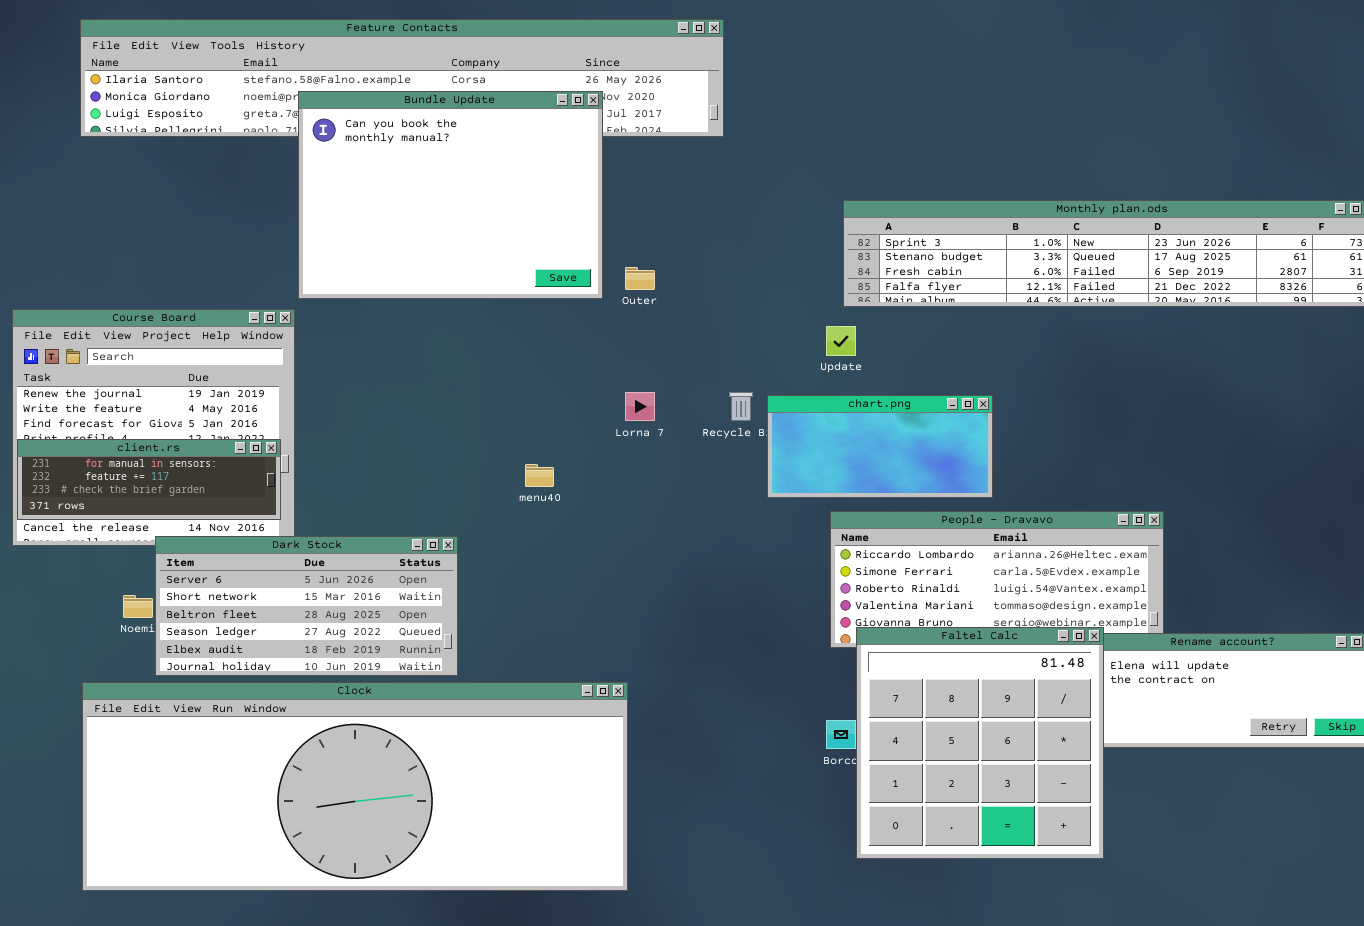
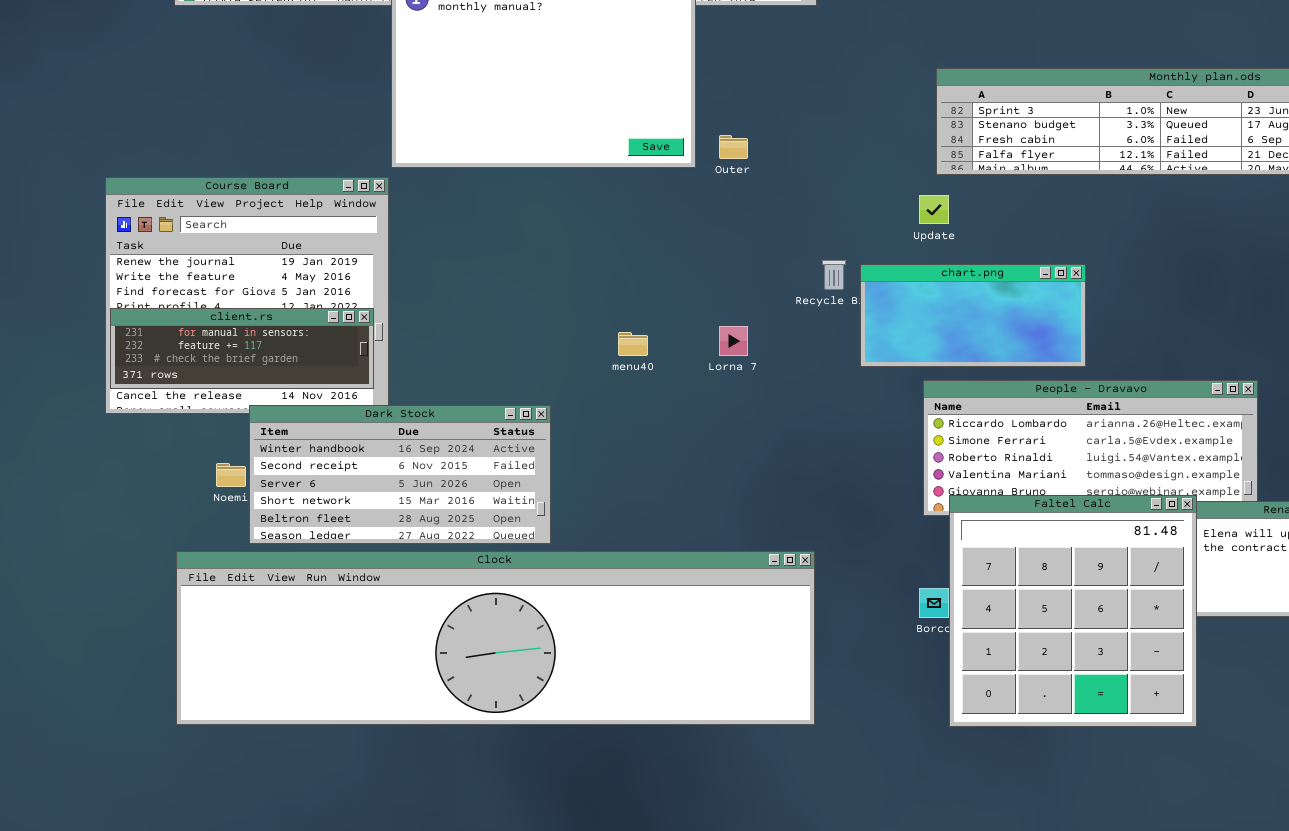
Lorna 7: [625,392,655,421] -> [719,326,748,356], moved
Dark Stock: [155,536,458,676] -> [249,405,551,544], scrolled up 2 rows
Clock: [82,682,628,891] -> [176,551,815,725], resized

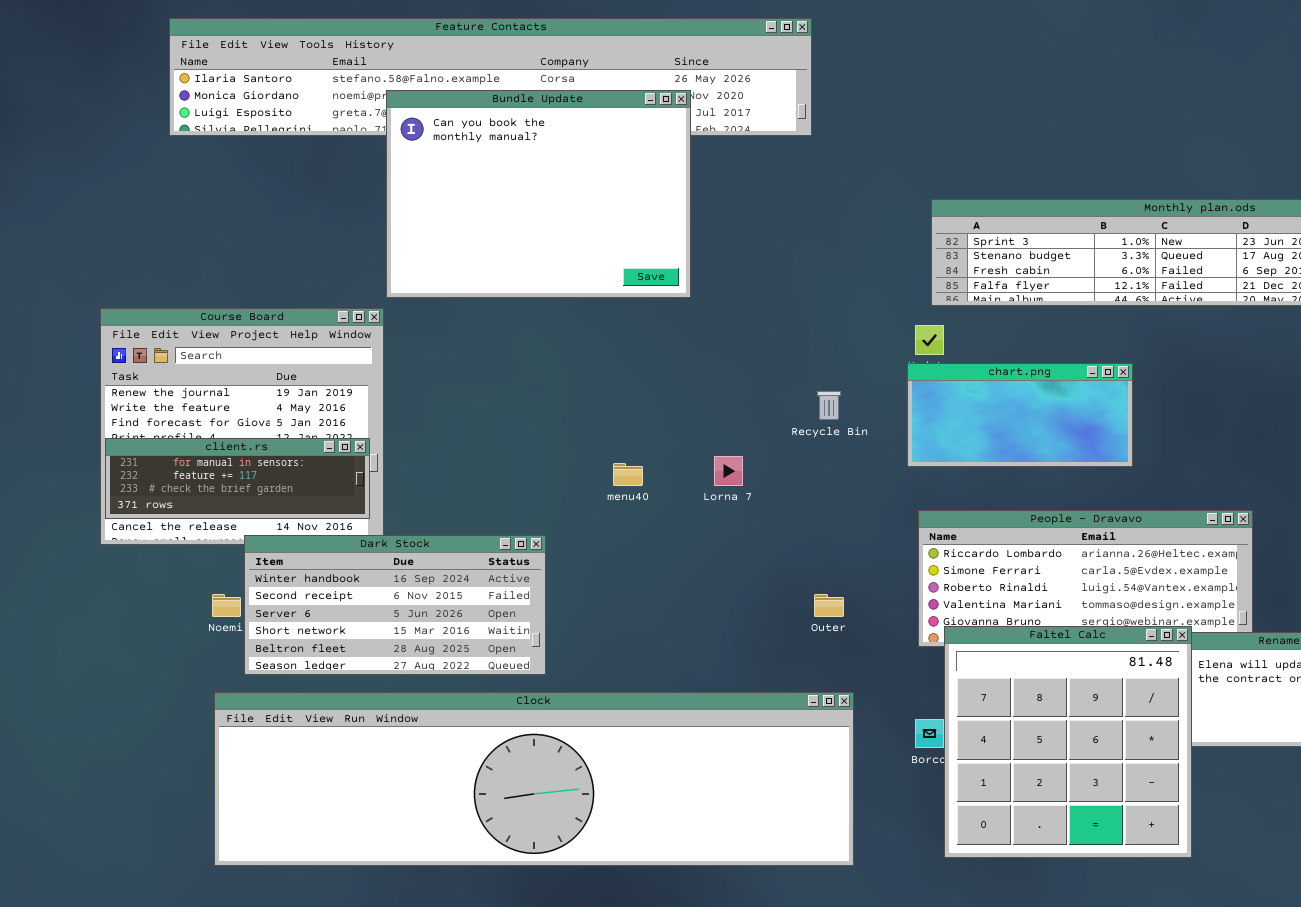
Outer: [719,135,748,159] -> [814,594,844,617], moved
chart.png: [860,264,1086,367] -> [907,363,1133,467], moved
Clock: [176,551,815,725] -> [214,692,854,866], moved

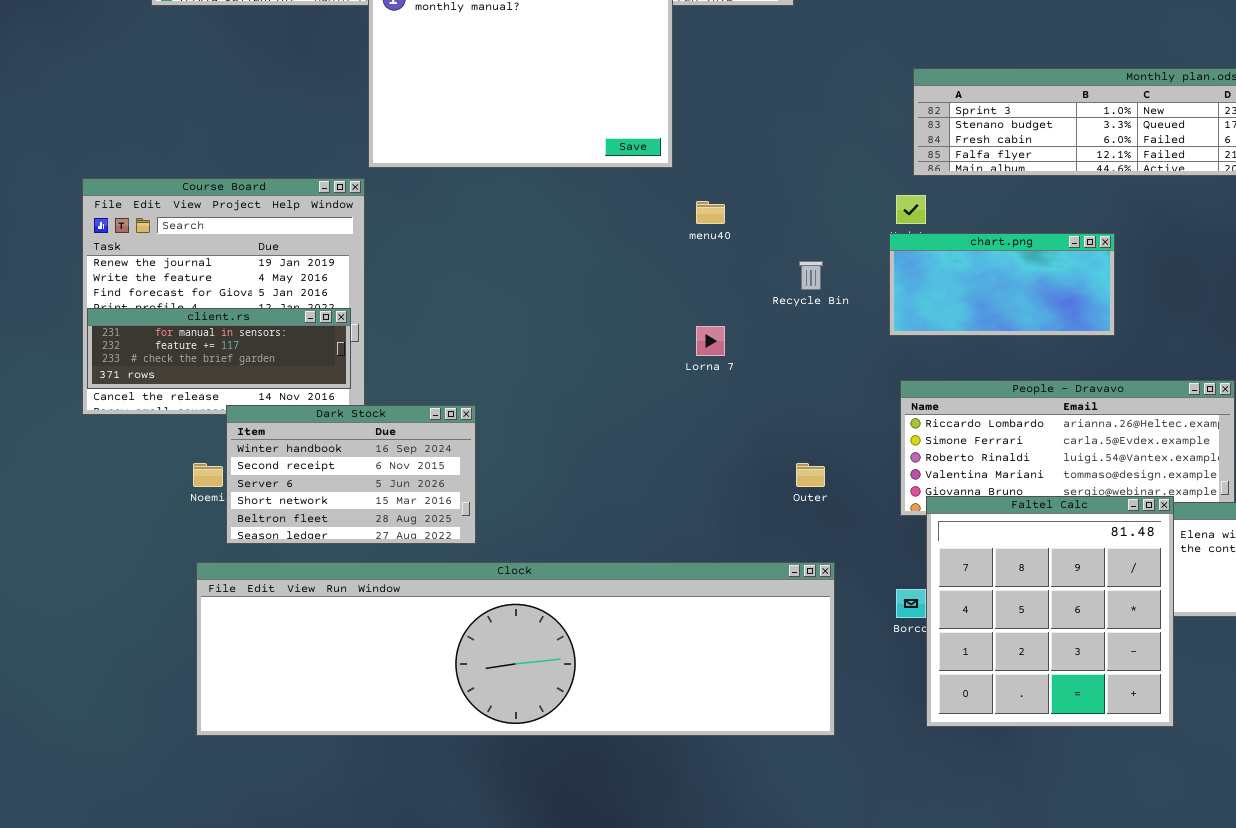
menu40: [613,463,643,486] -> [696,201,725,224], moved
Dark Stock: [244,535,546,675] -> [226,405,476,544], resized

